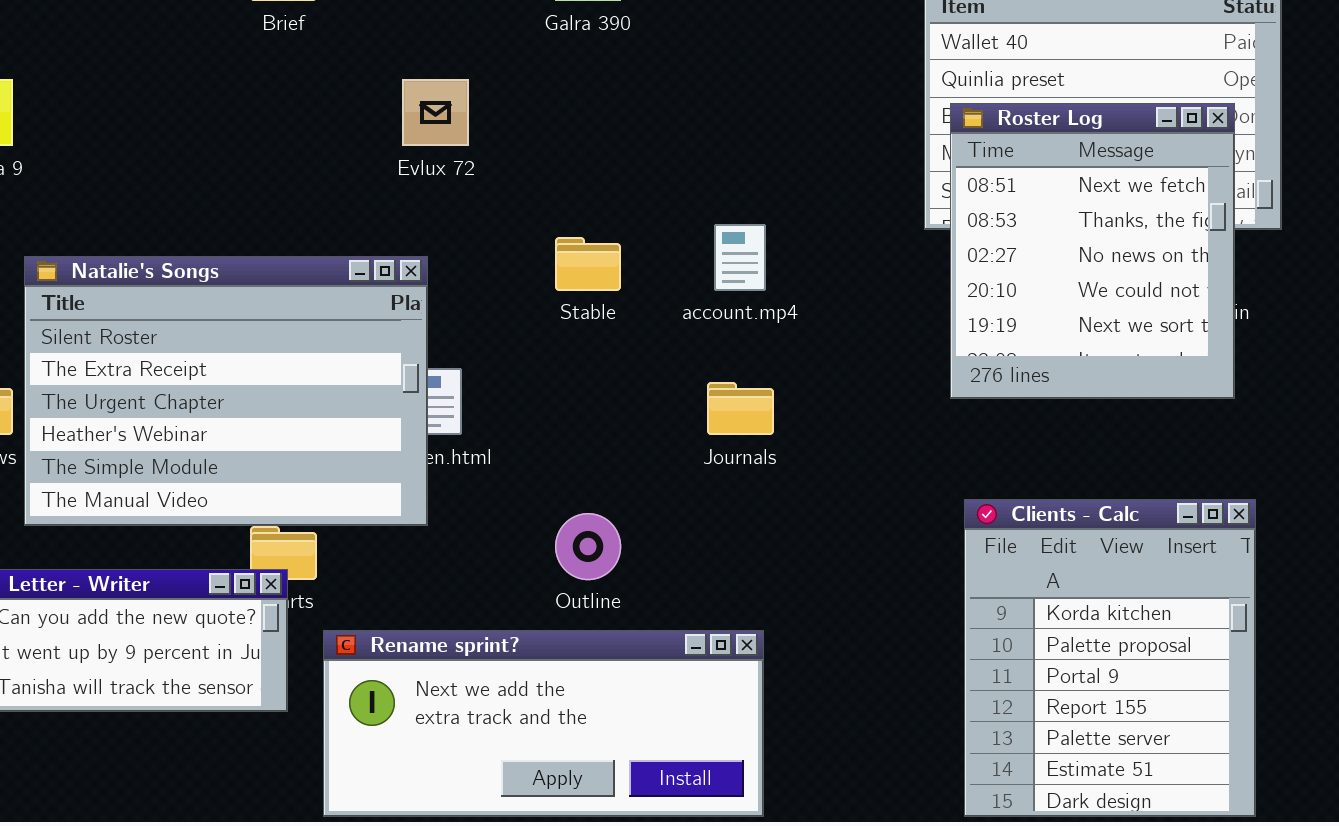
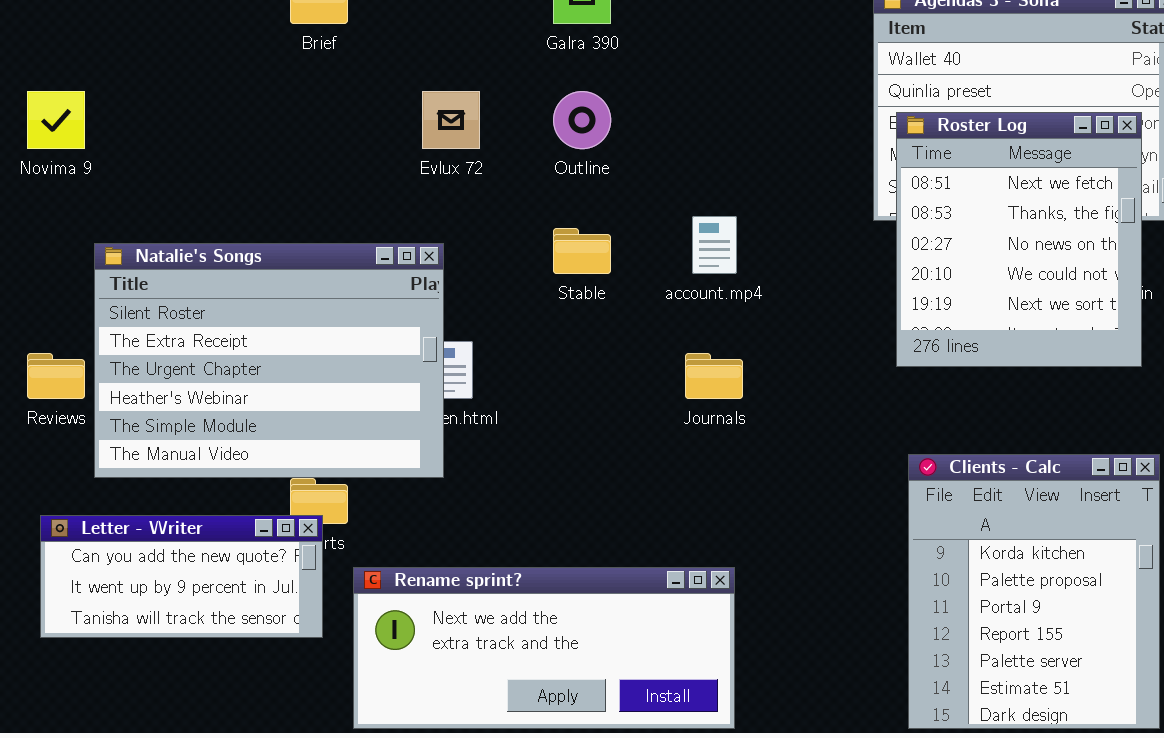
Outline: [555,513,621,580] -> [553,91,611,149], moved

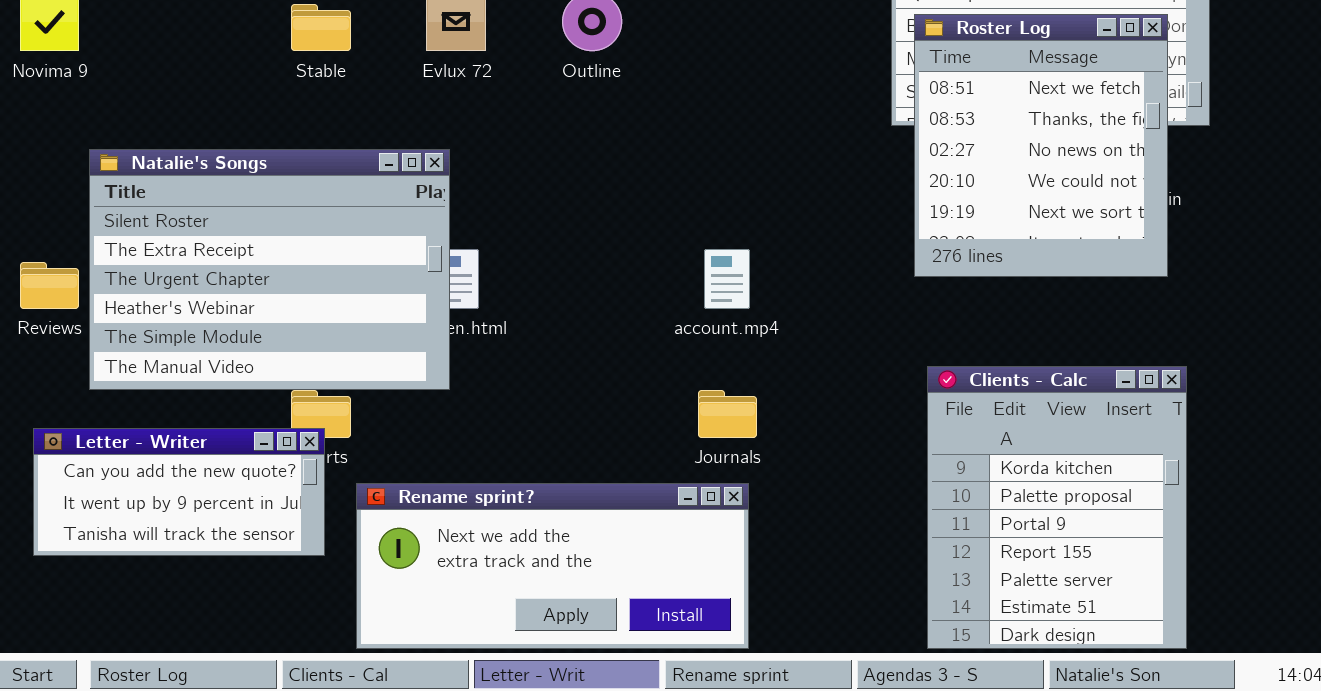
account.mp4: [692,216,737,274] -> [704,249,750,309], moved
Stable: [553,228,611,274] -> [291,4,351,51], moved
Journals: [685,353,743,399] -> [698,390,757,438], moved

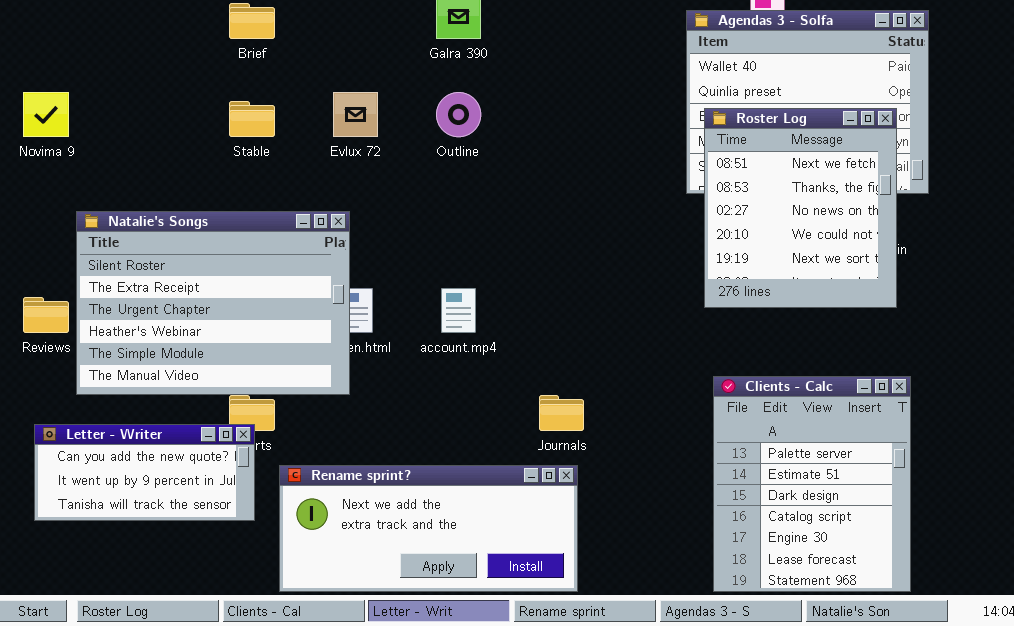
account.mp4: [704,249,750,309] -> [441,288,476,333], moved
Clients - Calc: [927,366,1187,649] -> [713,376,911,592], scrolled down 4 rows

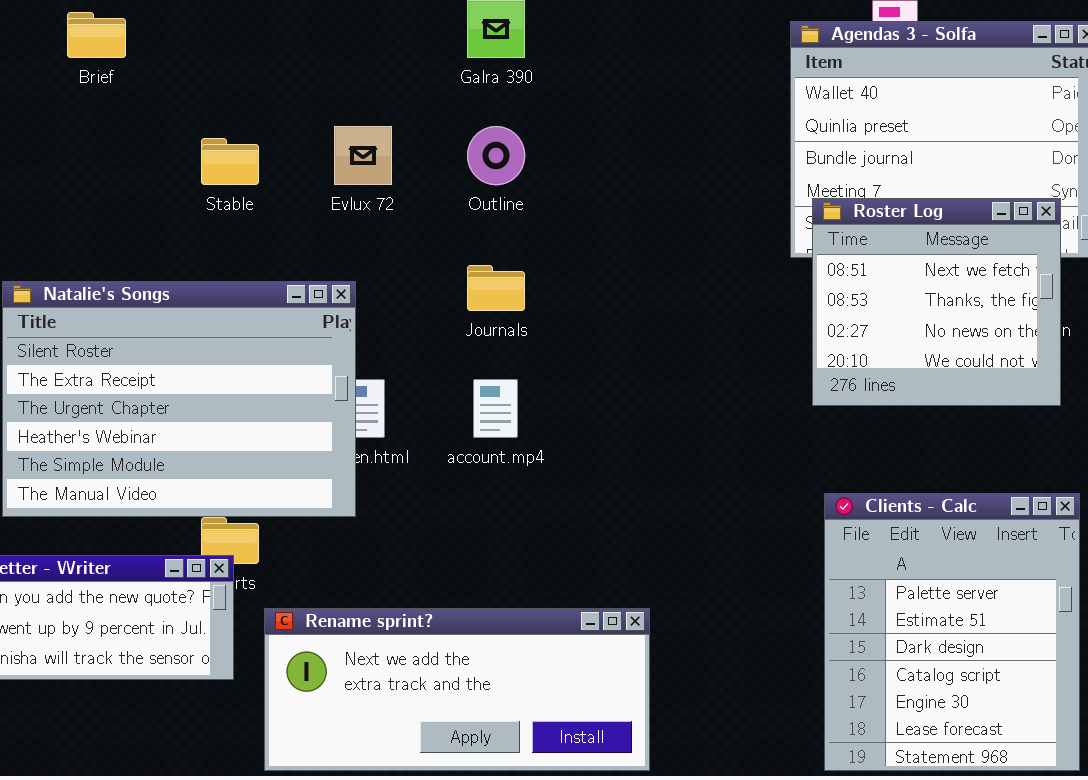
Brief: [229,3,275,39] -> [67,12,126,58], moved
Roster Log: [704,108,897,308] -> [812,198,1061,406], resized
Journals: [539,395,584,431] -> [467,265,525,311], moved

